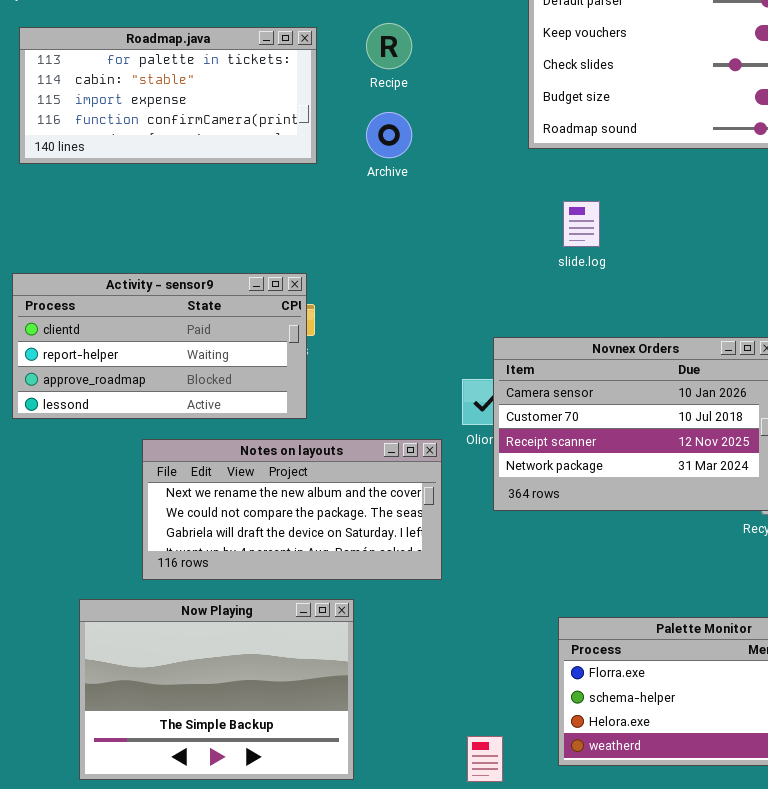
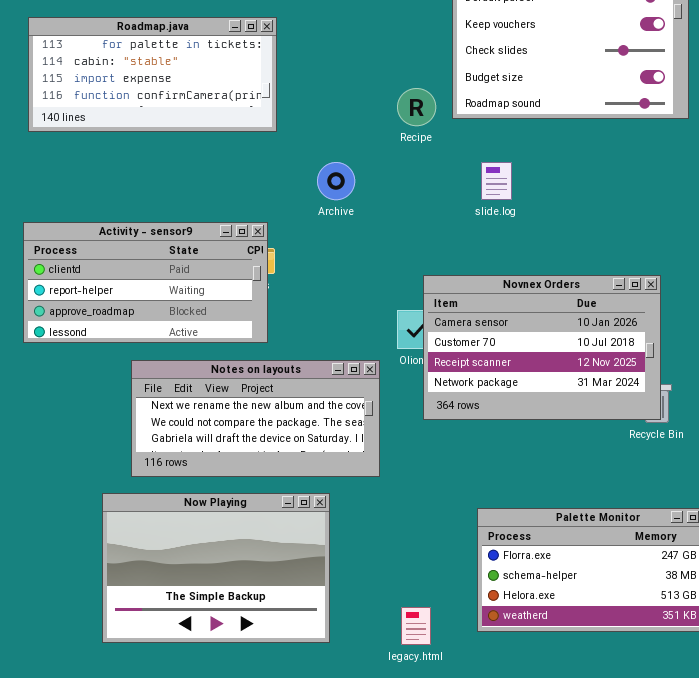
Recipe: [366,23,412,69] -> [397,88,436,126], moved
Archive: [366,112,412,158] -> [317,162,355,200], moved
Now Playing: [79,599,354,780] -> [102,493,330,643], moved

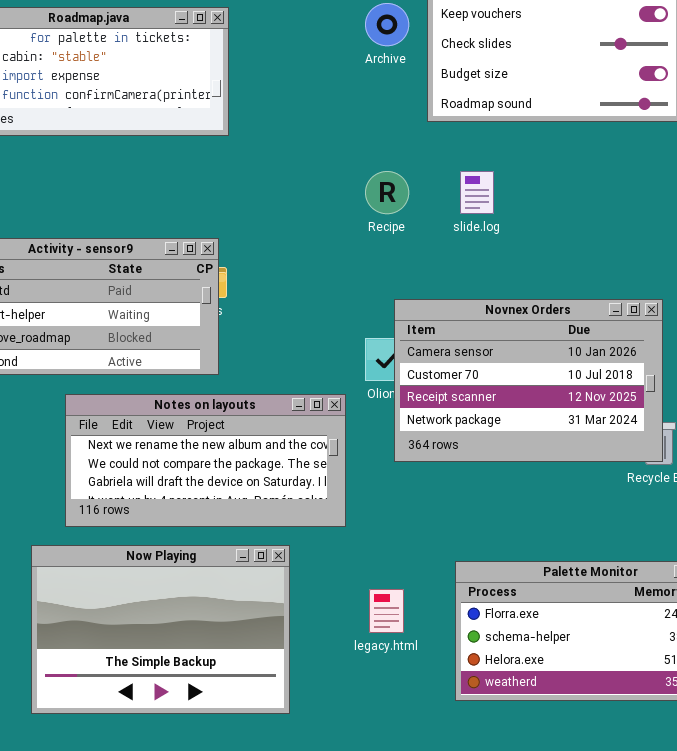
Recipe: [397,88,436,126] -> [365,171,409,214], moved
Archive: [317,162,355,200] -> [365,3,409,46], moved
legacy.html: [401,607,431,645] -> [369,589,404,633], moved

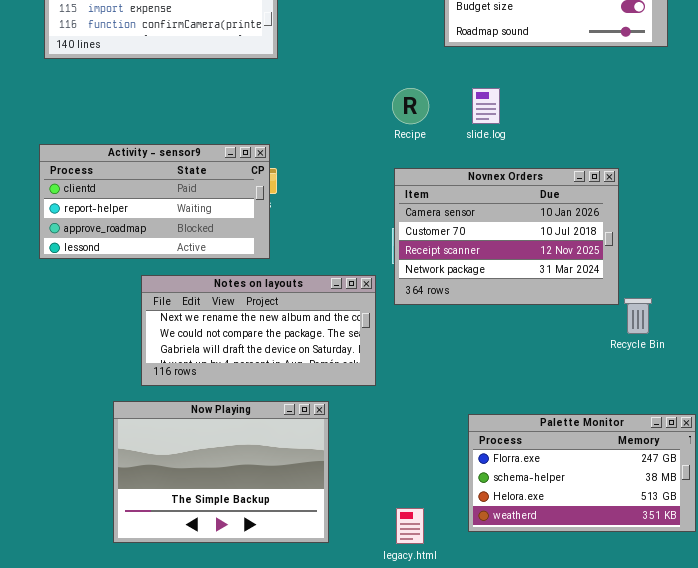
Novnex Orders: [394,299,663,462] -> [394,168,619,305], moved
legacy.html: [369,589,404,633] -> [396,508,424,544], moved

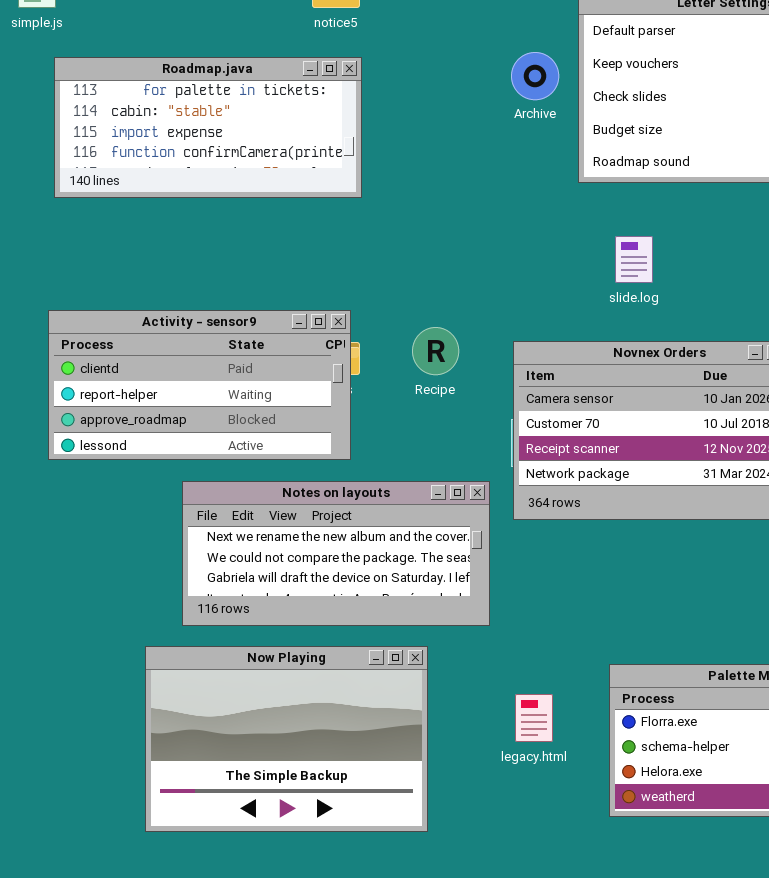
Recipe: [392,88,429,124] -> [412,327,459,375], moved
legacy.html: [396,508,424,544] -> [515,694,553,742], moved

